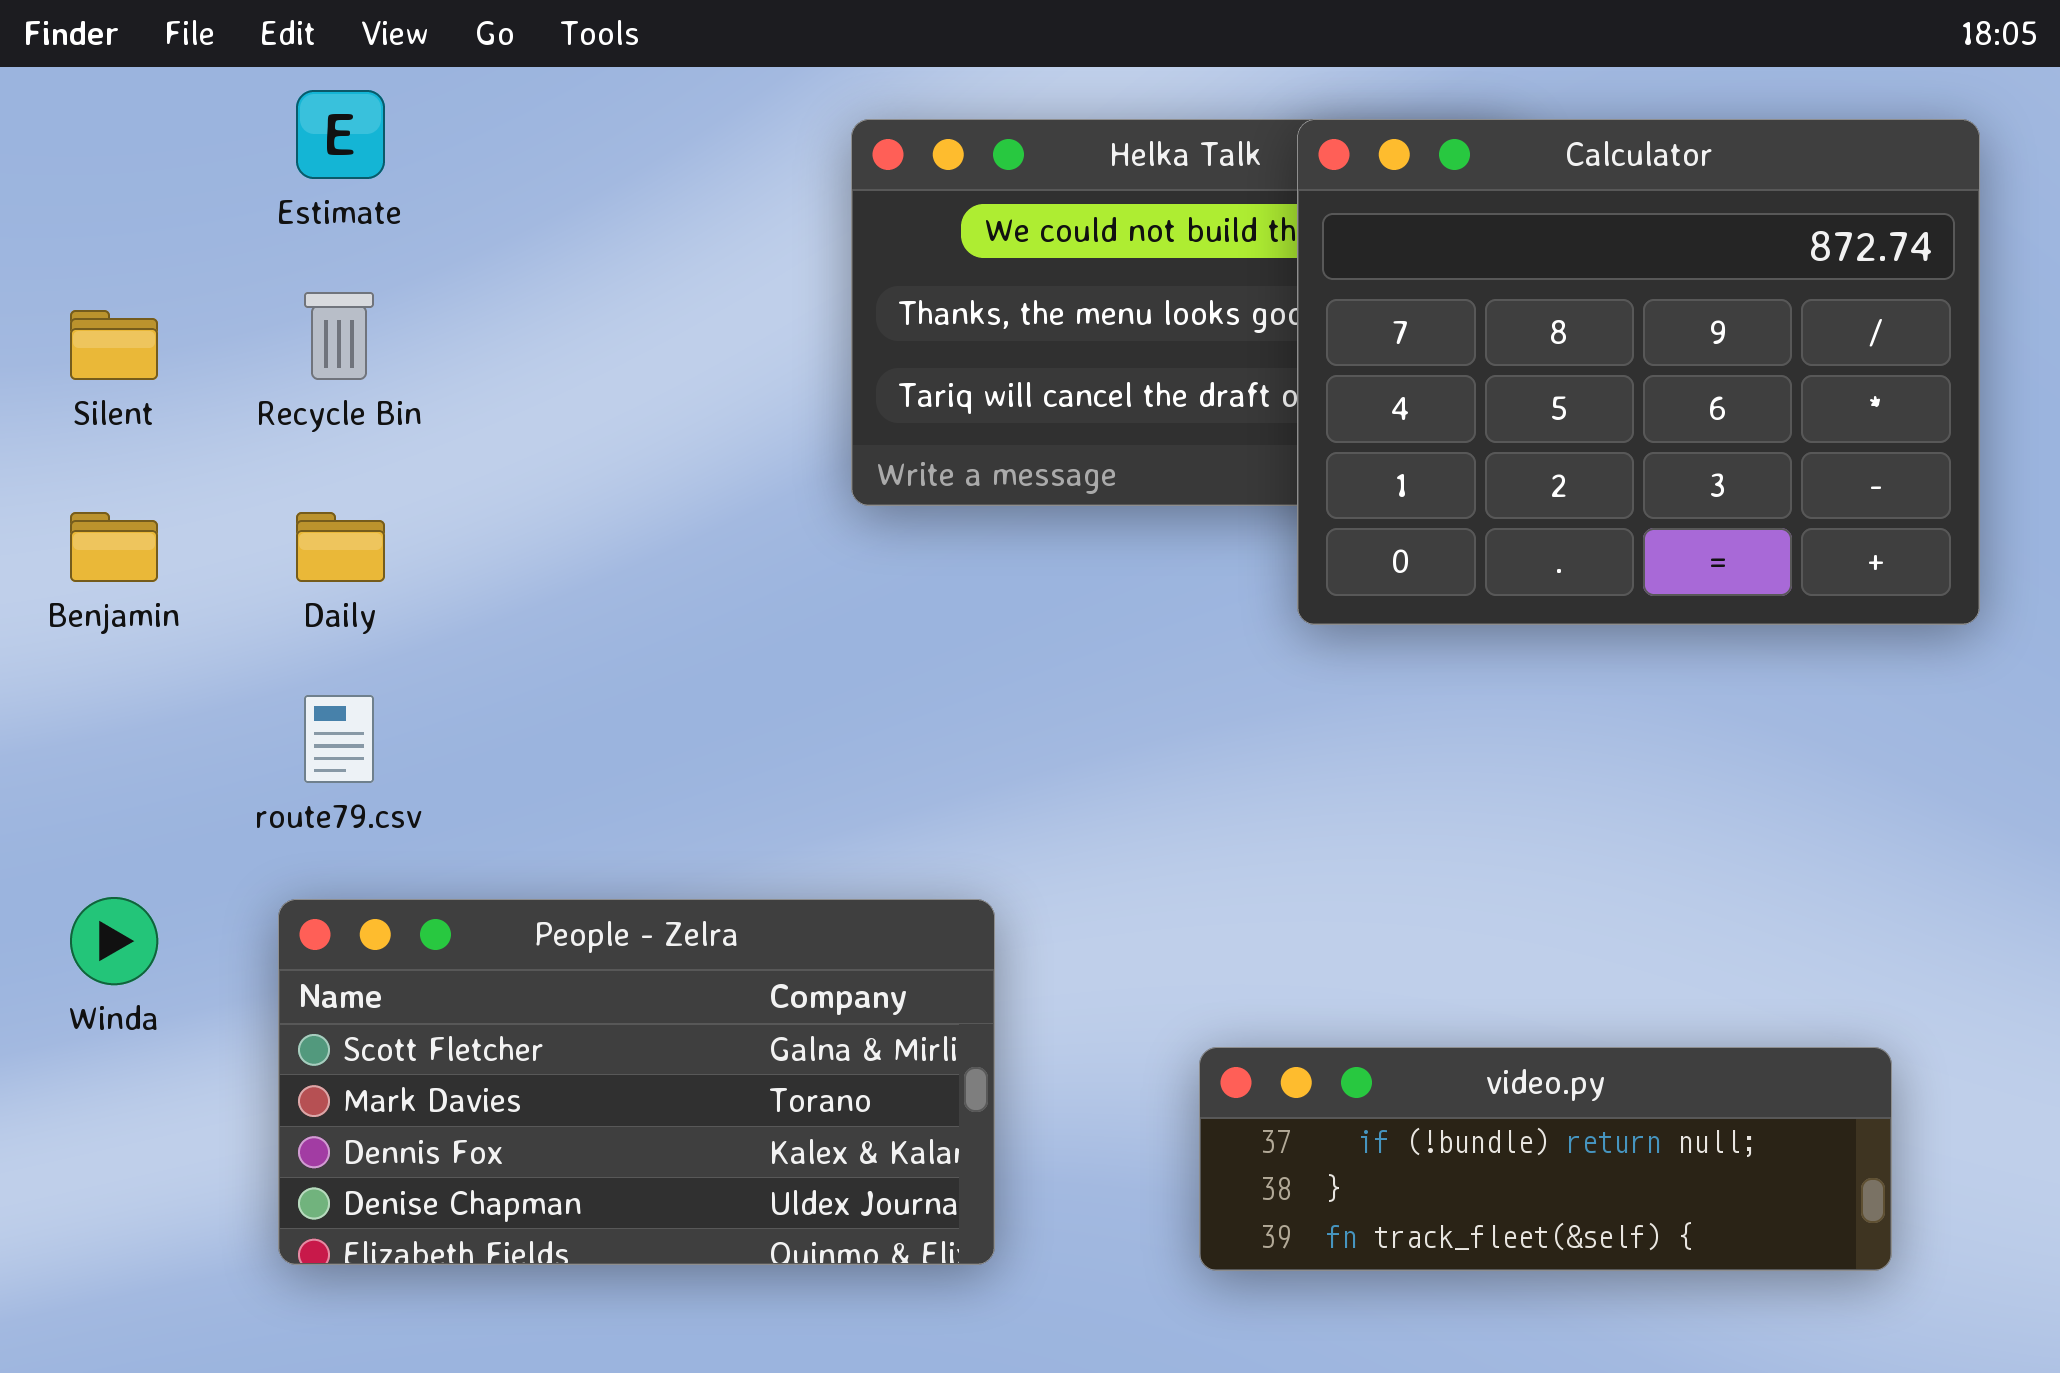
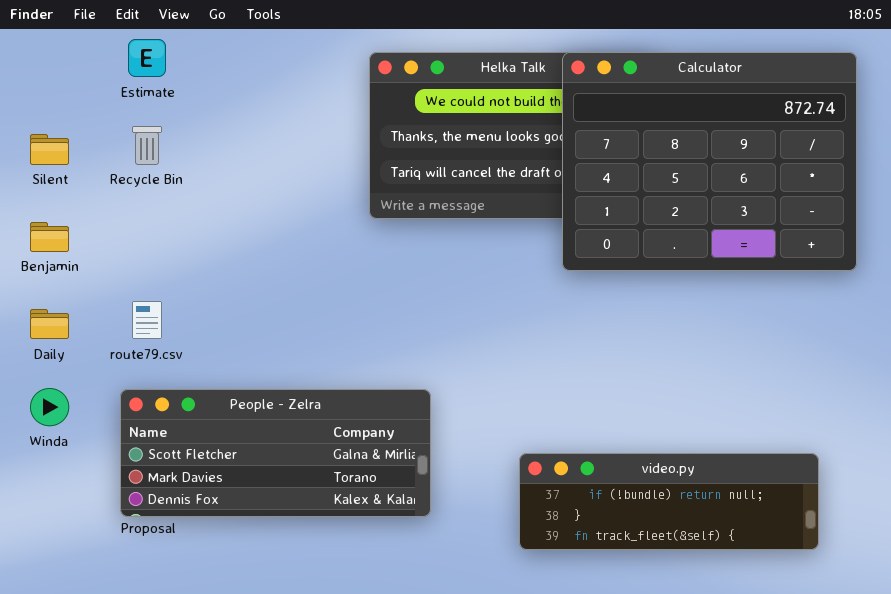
Daily: [296,512,385,582] -> [30,309,69,339], moved
People - Zelra: [278,899,995,1265] -> [120,389,431,517], resized

